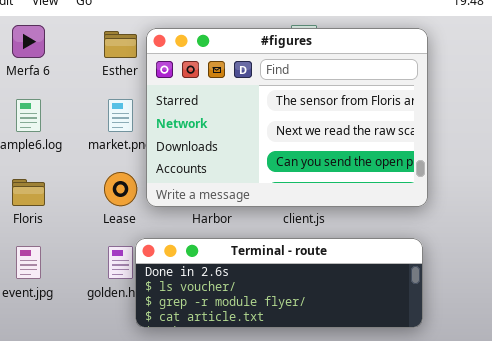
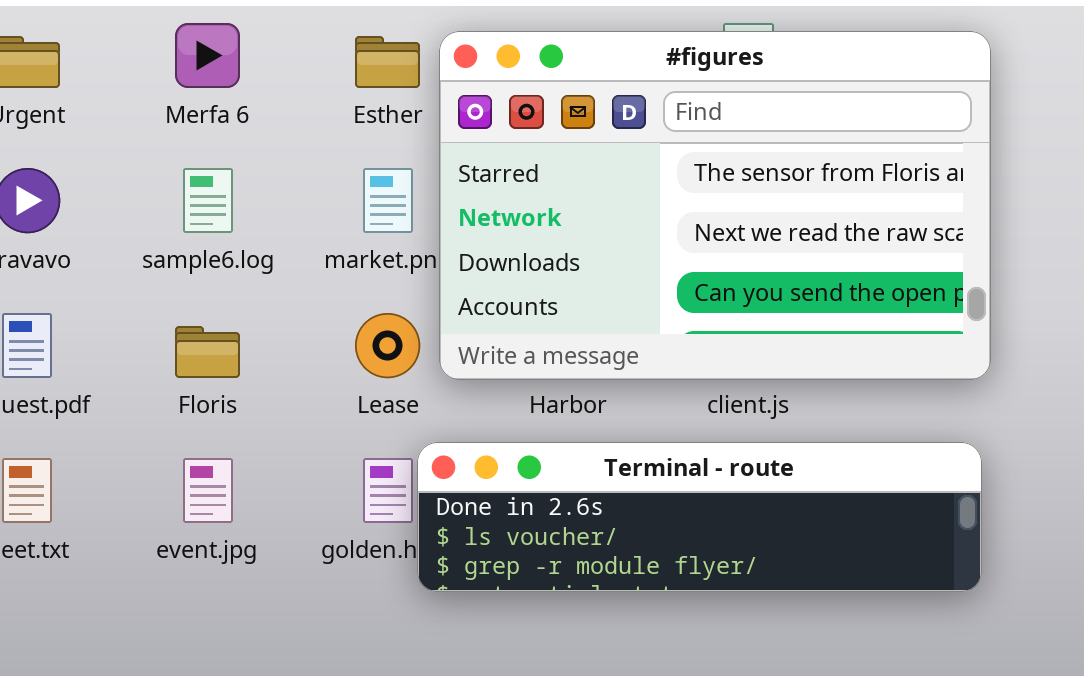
Terminal - route: [135,238,423,328] -> [417,442,982,592], resized

